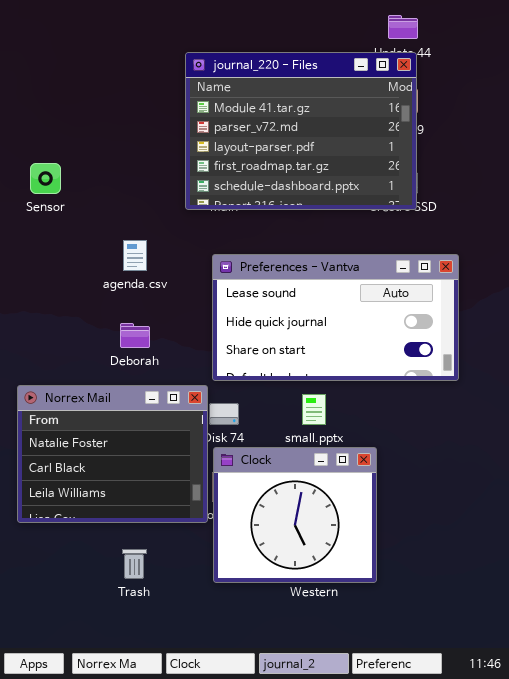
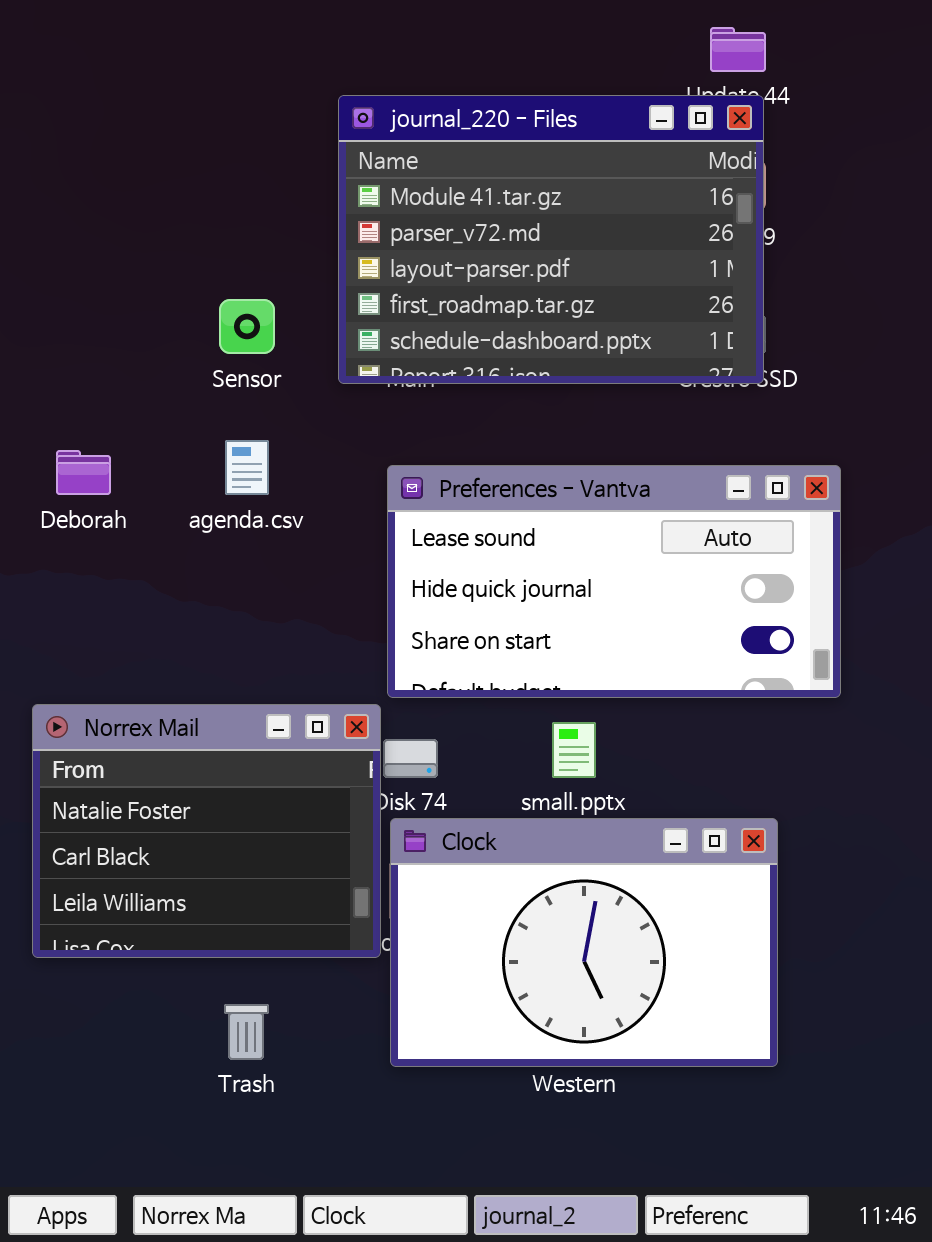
Sensor: [30,163,61,194] -> [219,299,275,354], moved
Deborah: [120,323,150,348] -> [56,450,111,495], moved
Clock: [213,447,377,583] -> [390,818,778,1067], resized

